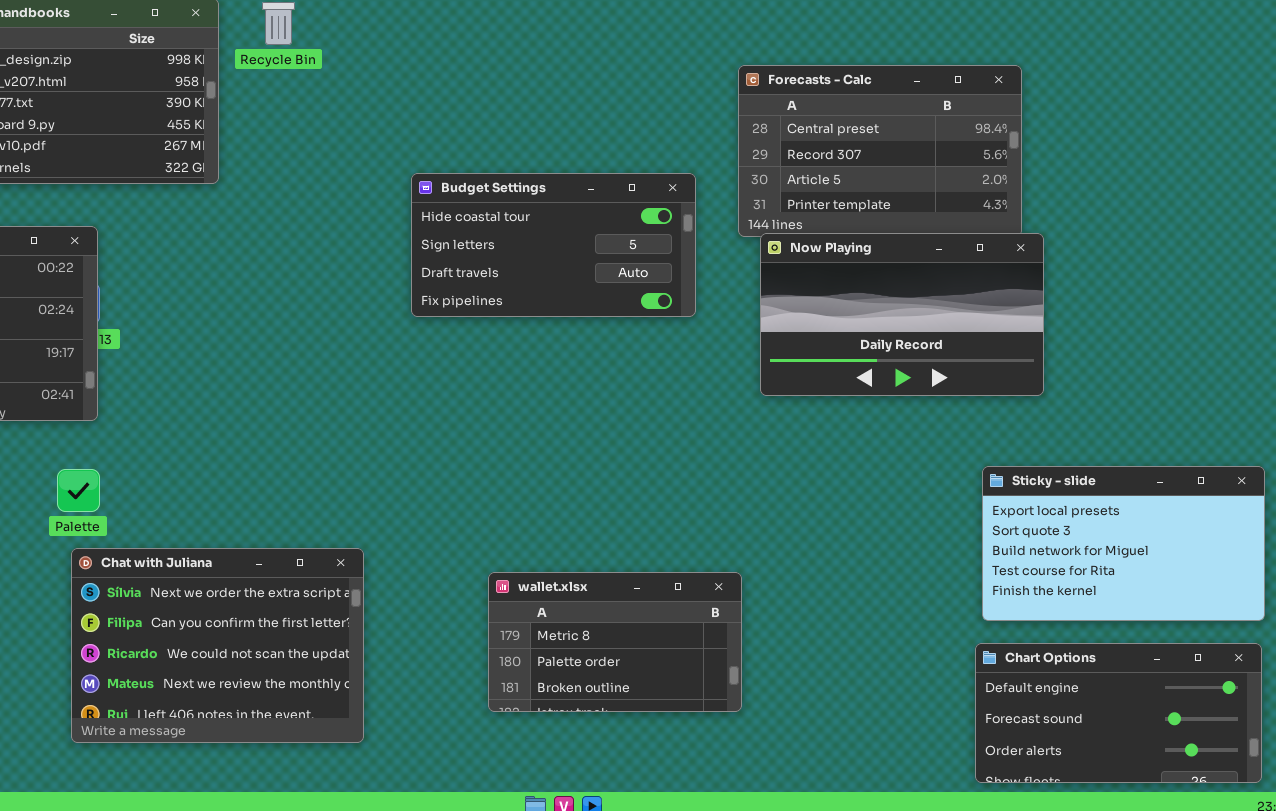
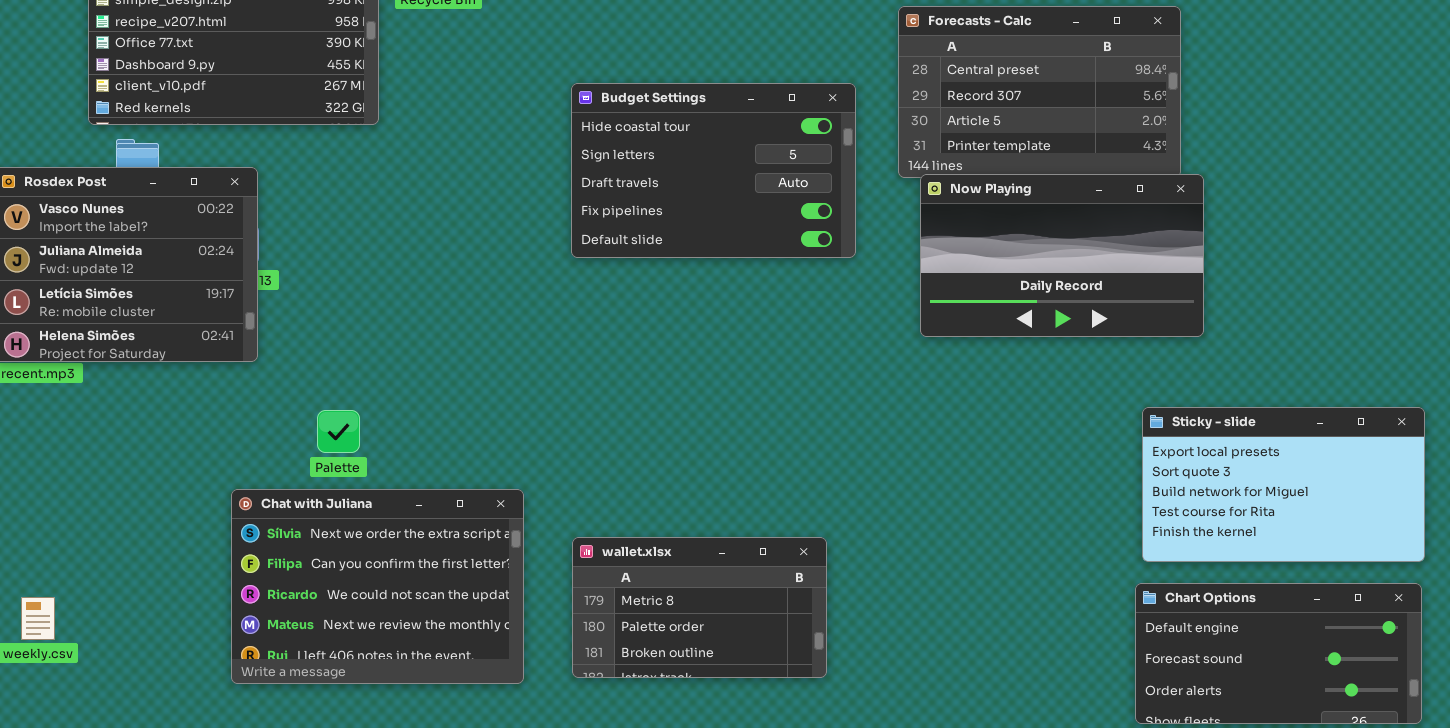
Budget Settings: [411,173,696,317] -> [571,83,856,258], resized
Palette: [57,469,100,512] -> [317,410,360,453], moved
wallet.xlsx: [488,572,742,712] -> [572,537,827,678], moved

